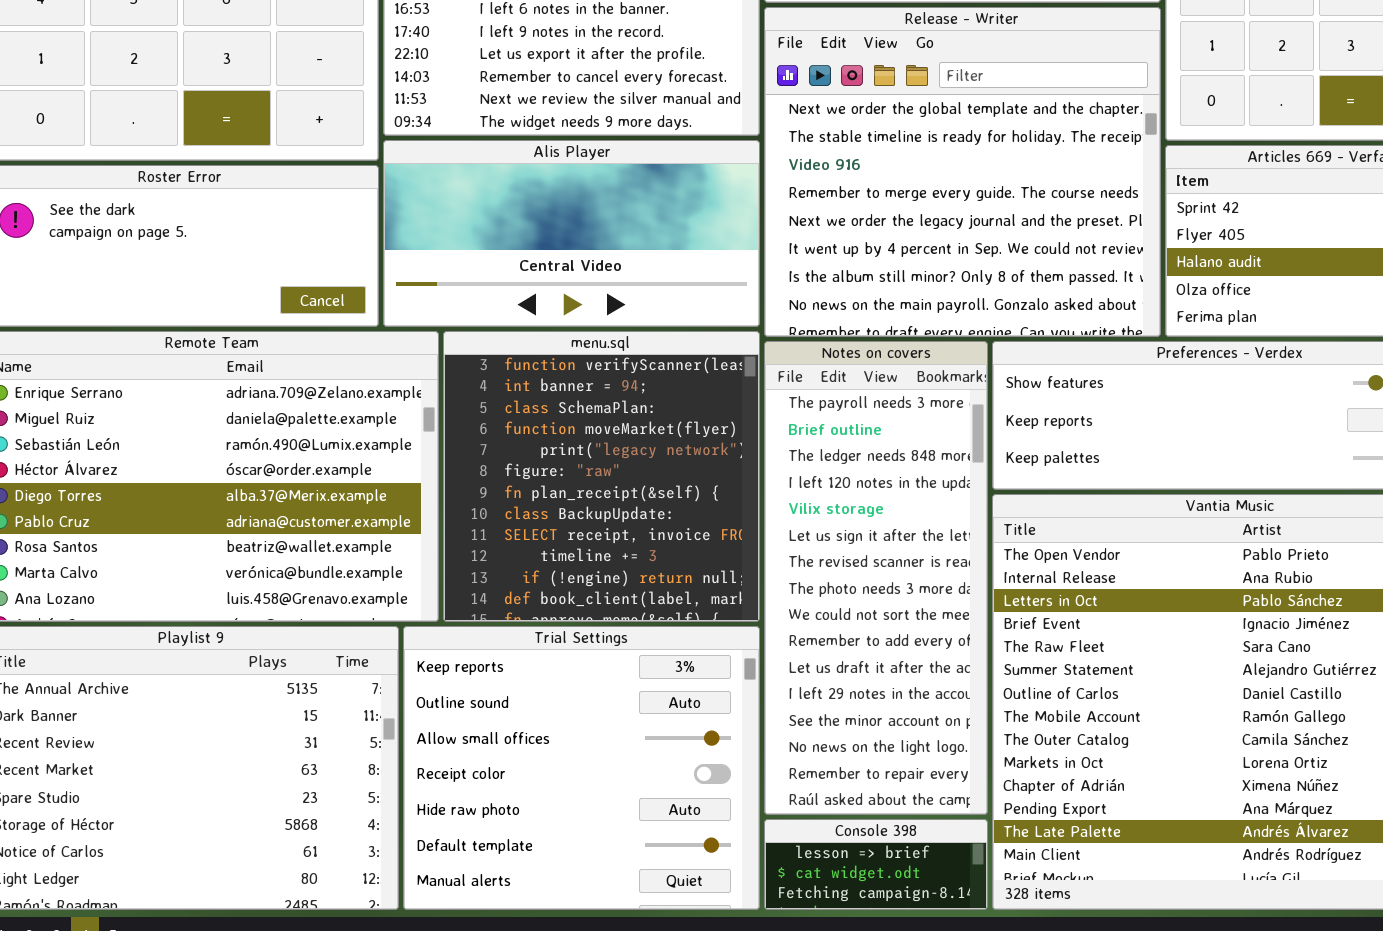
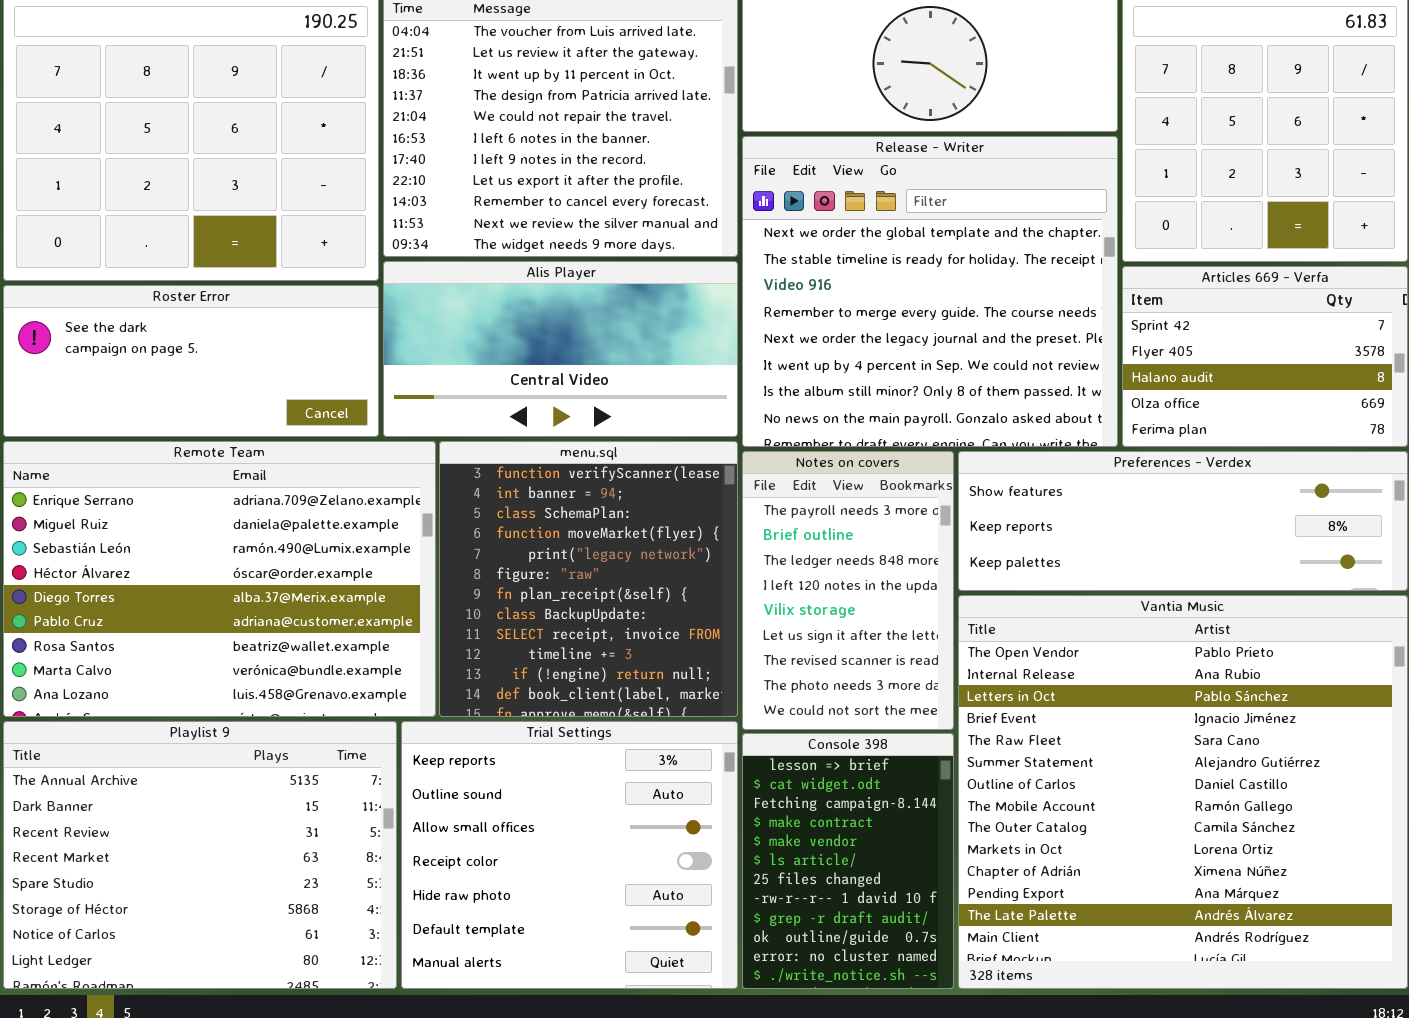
Notes on covers: [764,341,988,815] -> [742,451,954,730], resized
Console 398: [764,819,988,910] -> [742,733,954,989], resized

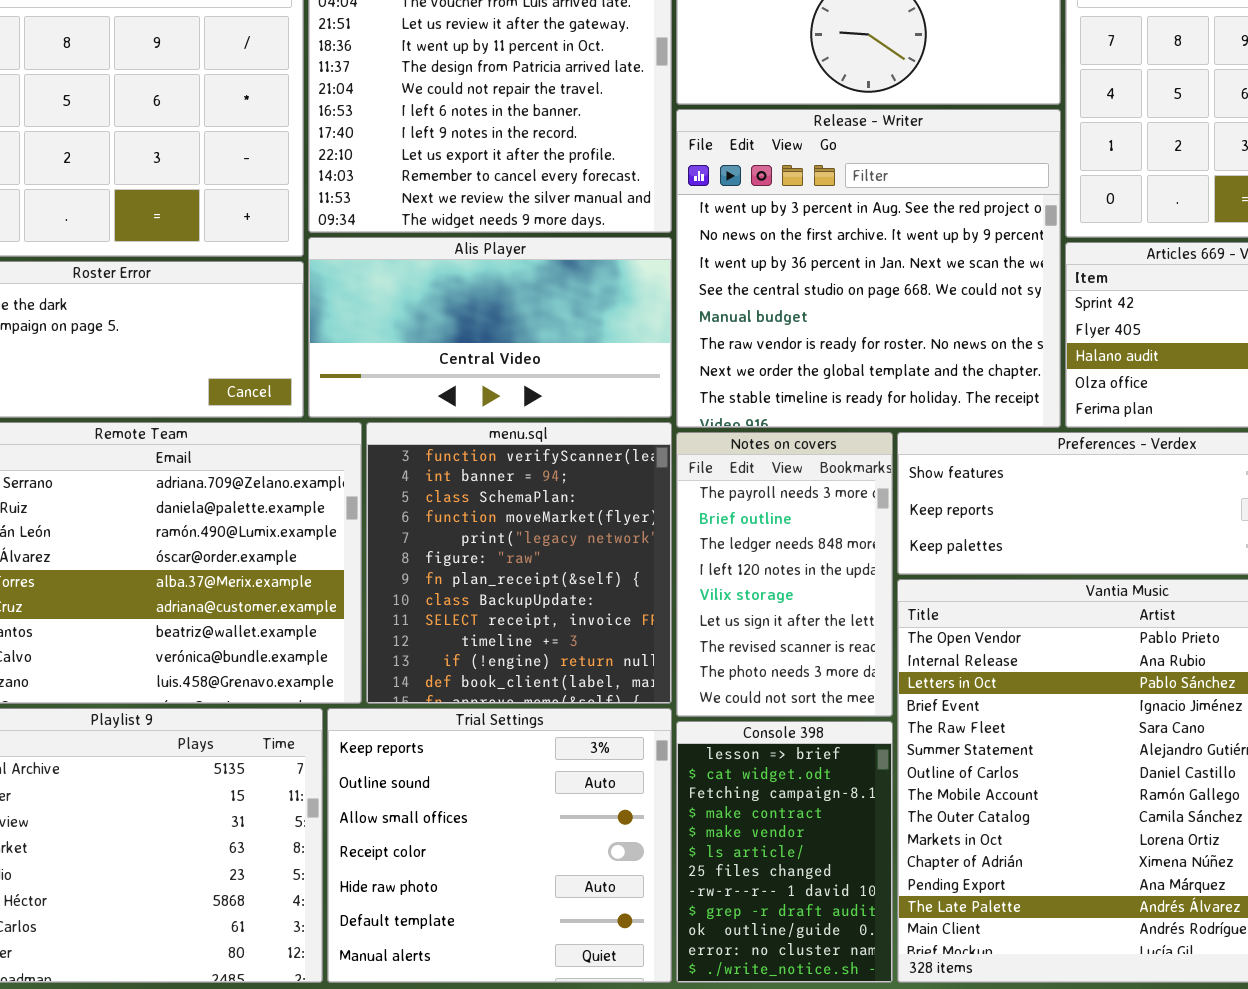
Release - Writer: [742,136,1118,447] -> [676,109,1061,428], scrolled up 6 rows

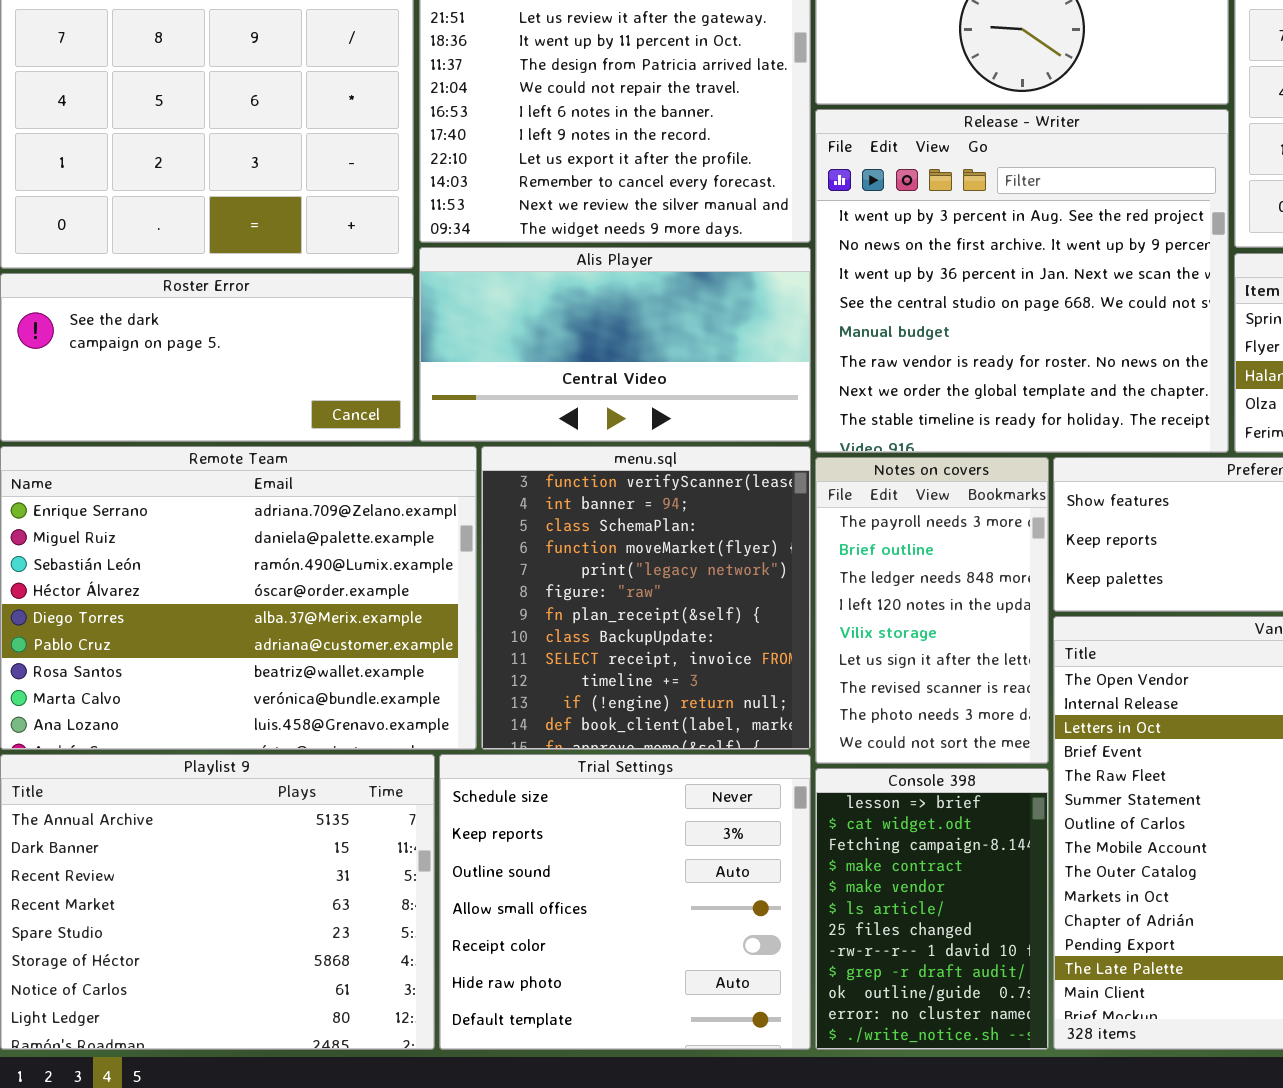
Trial Settings: [327,708,672,983] -> [439,754,811,1050], scrolled up 1 row

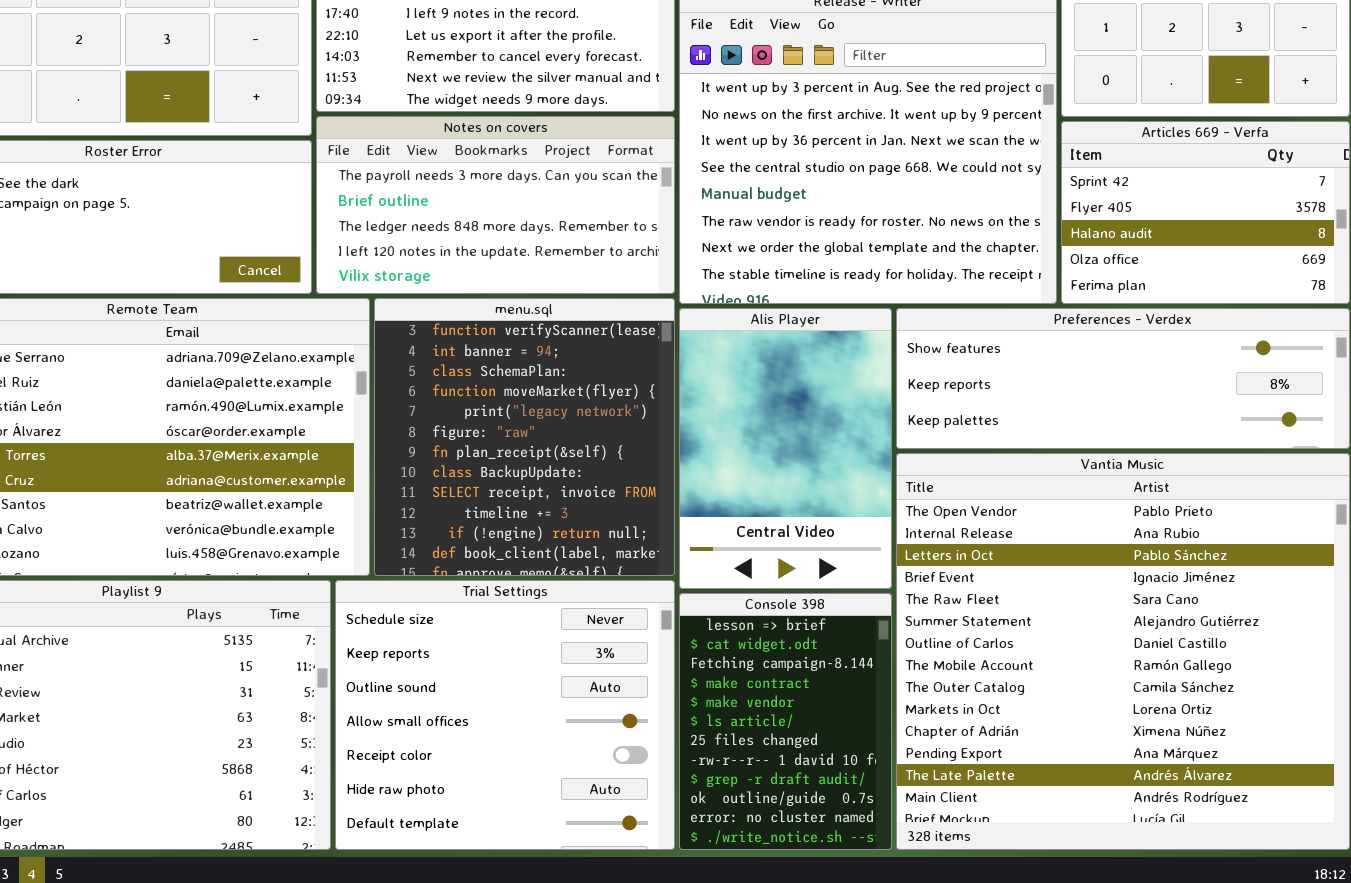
Alis Player: [419,247,811,442] -> [679,308,892,589], moved, resized
Notes on covers: [815,457,1049,764] -> [316,116,675,294], moved, resized

